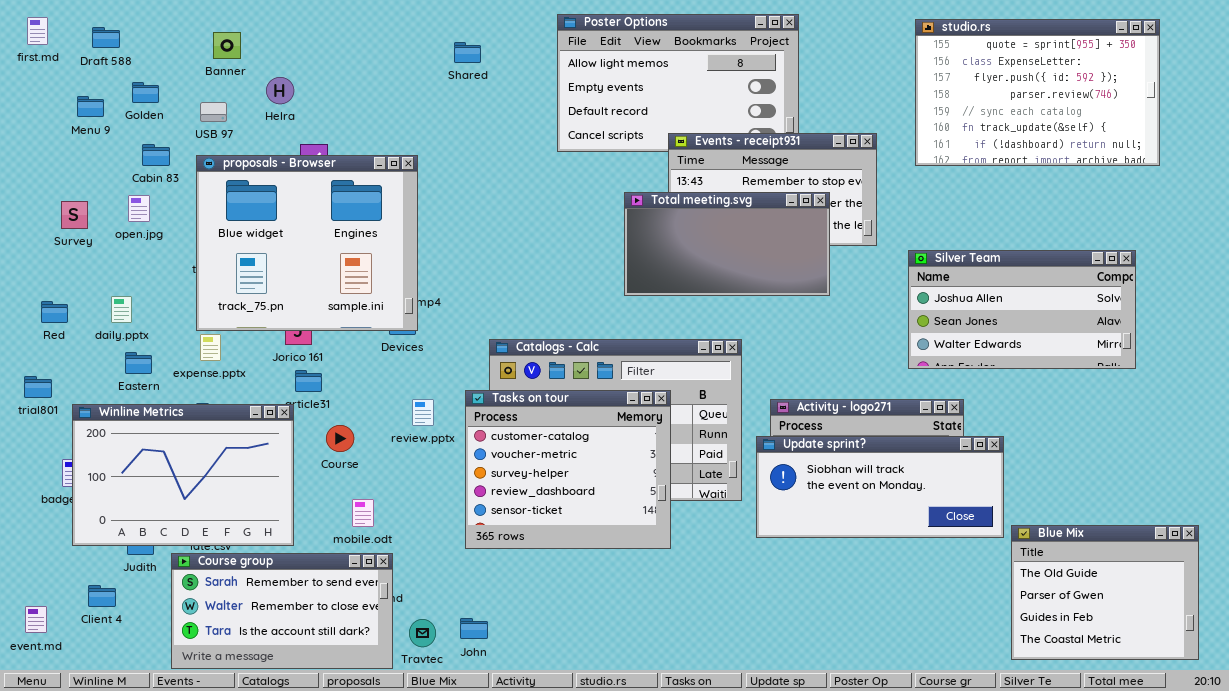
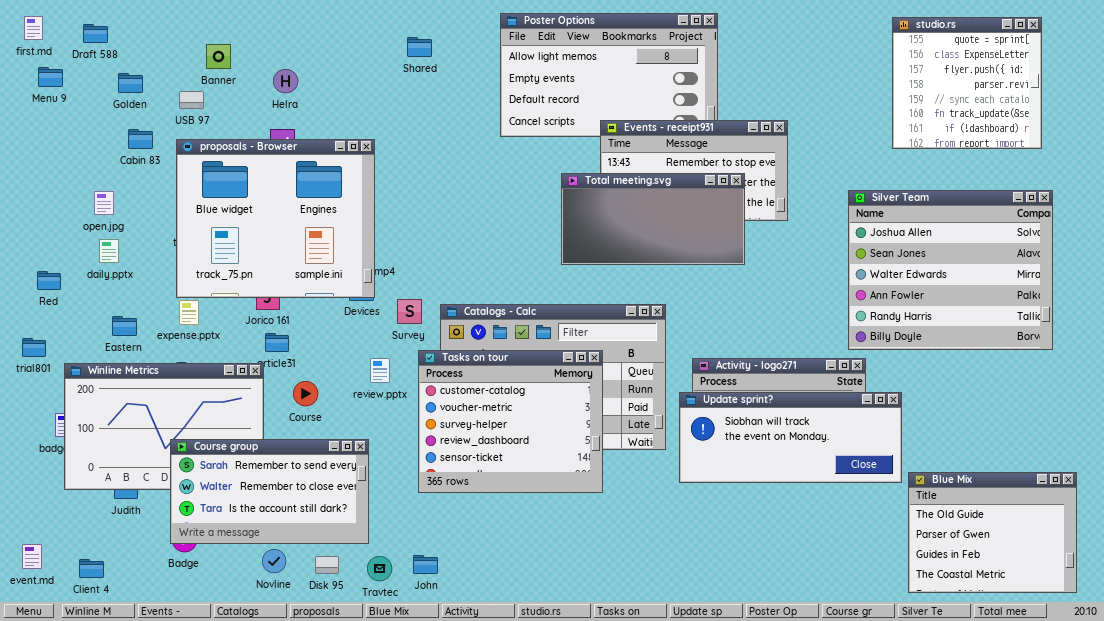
studio.rs: [915,19,1160,166] -> [892,17,1042,149], resized
Banner: [213,32,241,59] -> [206,44,231,69], moved
Helra: [266,77,294,104] -> [273,69,298,93], moved
Menu 9: [77,96,104,117] -> [38,67,63,87], moved
open.jpg: [128,195,150,222] -> [94,191,114,215], moved
Survey: [61,201,88,229] -> [397,299,422,324], moved
Silver Team: [908,250,1136,369] -> [848,190,1053,350], moved, resized
daily.pptx: [111,296,132,323] -> [99,239,119,263], moved
Course group: [171,553,393,669] -> [170,439,369,544], moved
Client 4: [88,585,116,607] -> [79,559,104,578], moved

